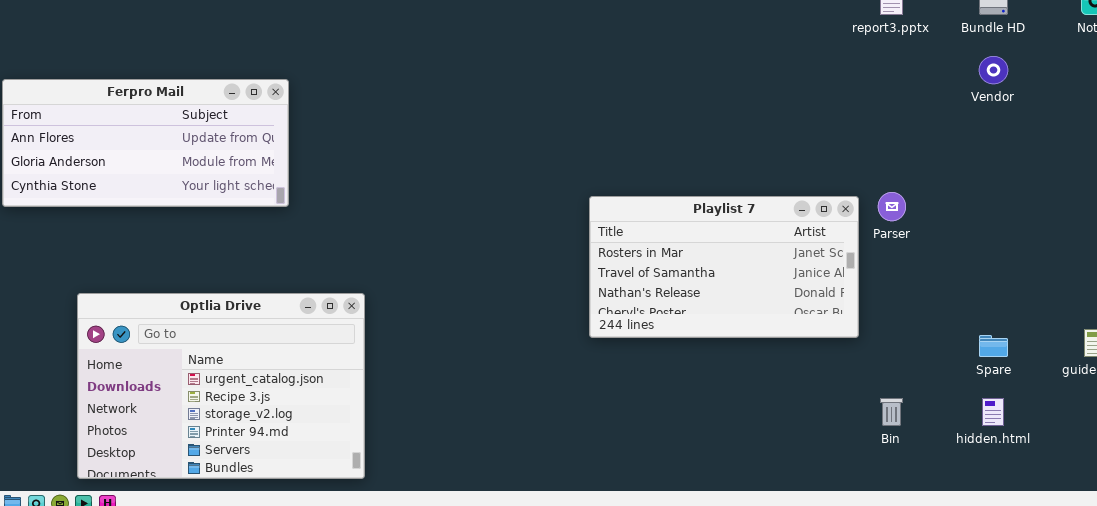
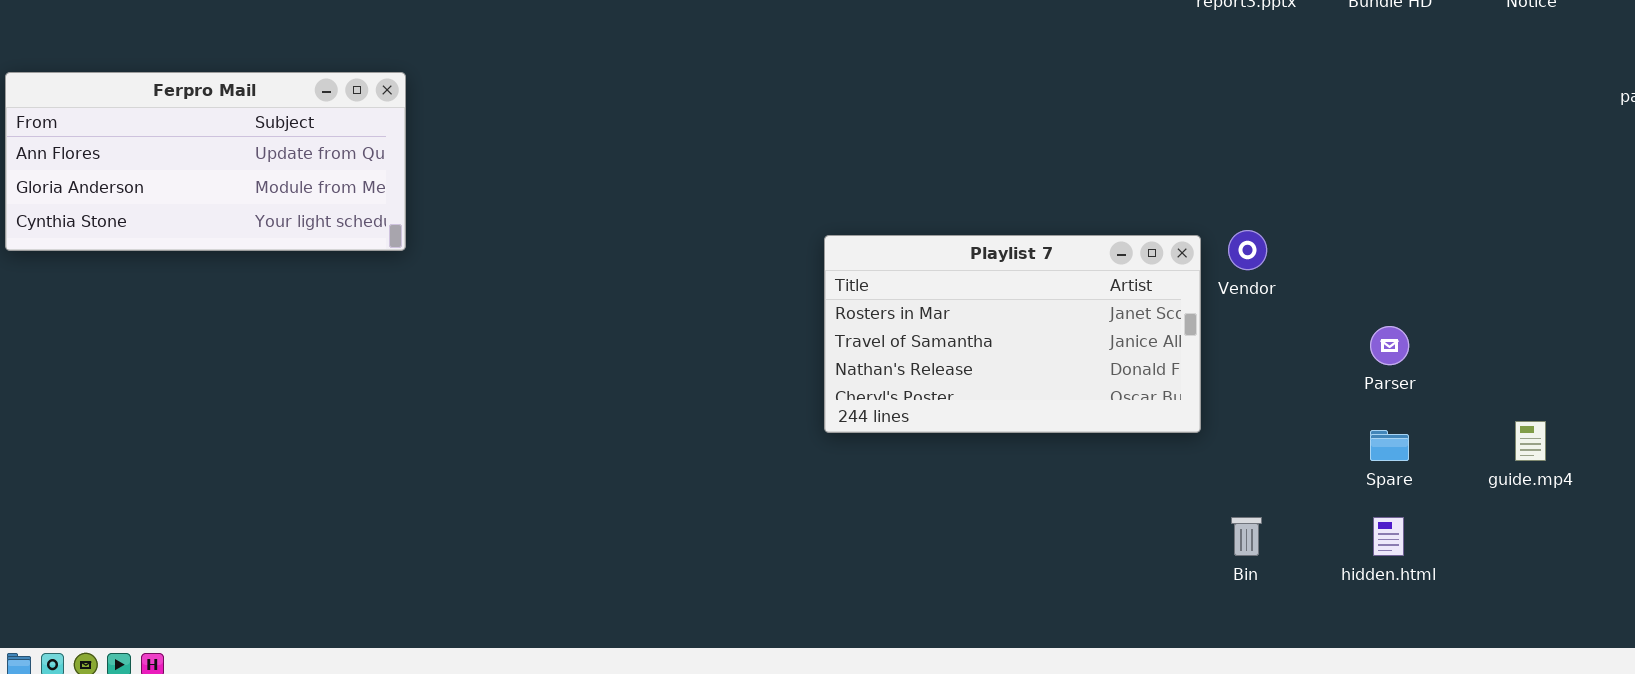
Vendor: [979,56,1008,84] -> [1228,230,1267,270], moved
Parser: [878,192,906,221] -> [1370,326,1409,365], moved
Optlia Drive: [77,293,365,479] -> none, closed

